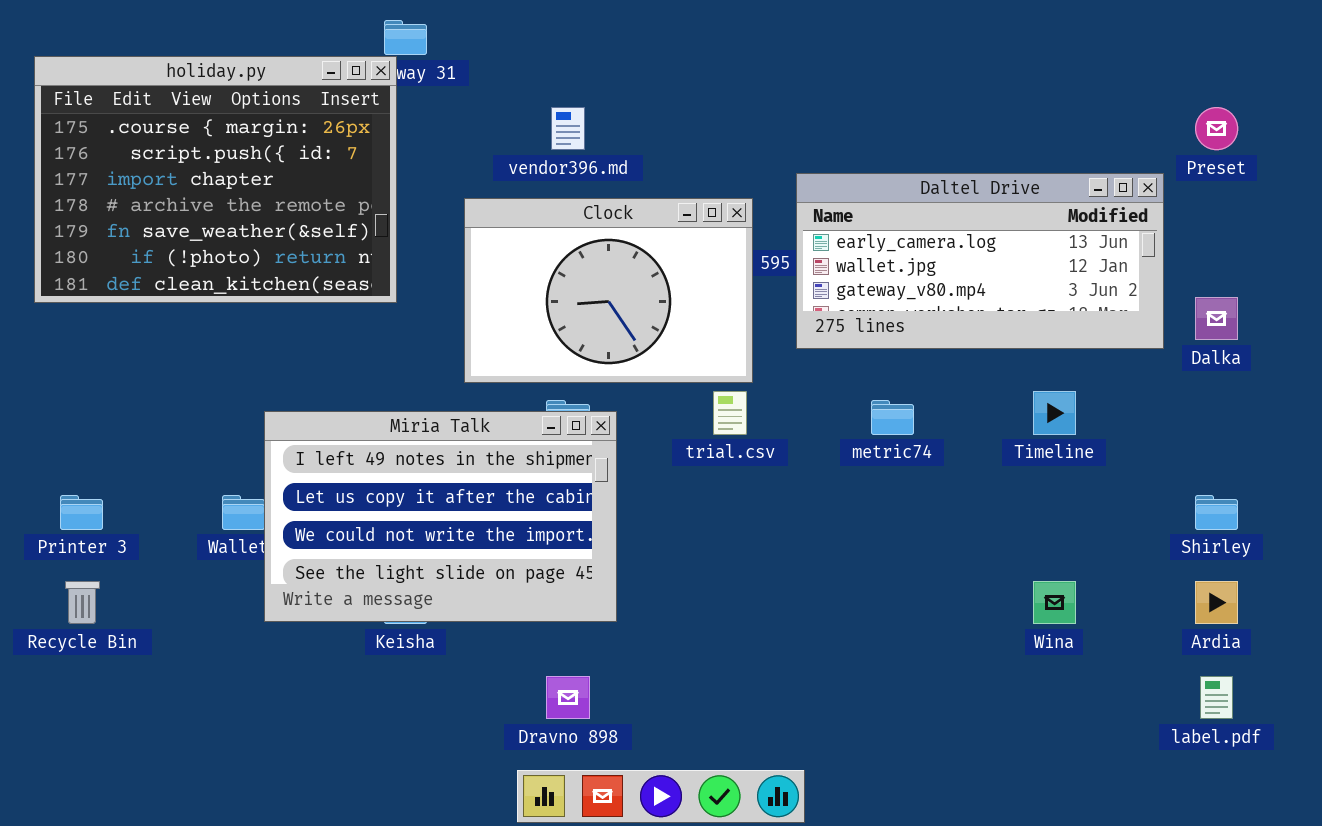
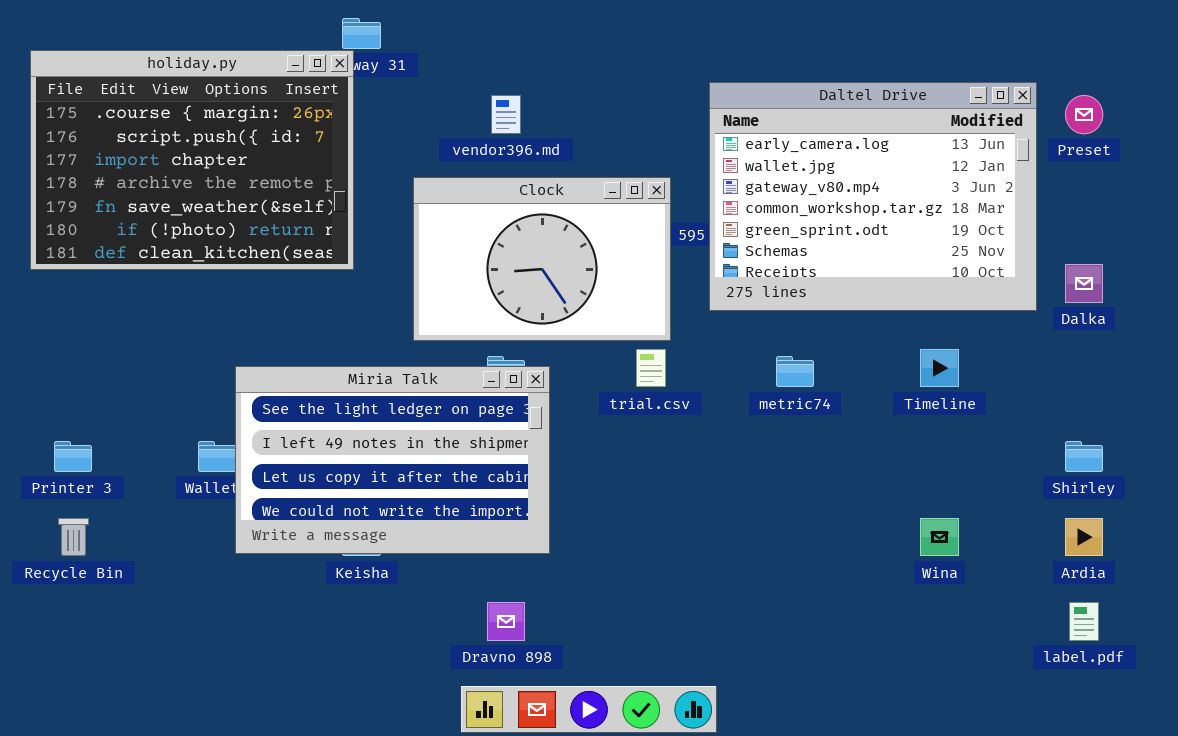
Daltel Drive: [796,173,1164,349] -> [709,82,1037,311], resized
Miria Talk: [264,411,617,622] -> [235,366,550,554], scrolled up 1 row

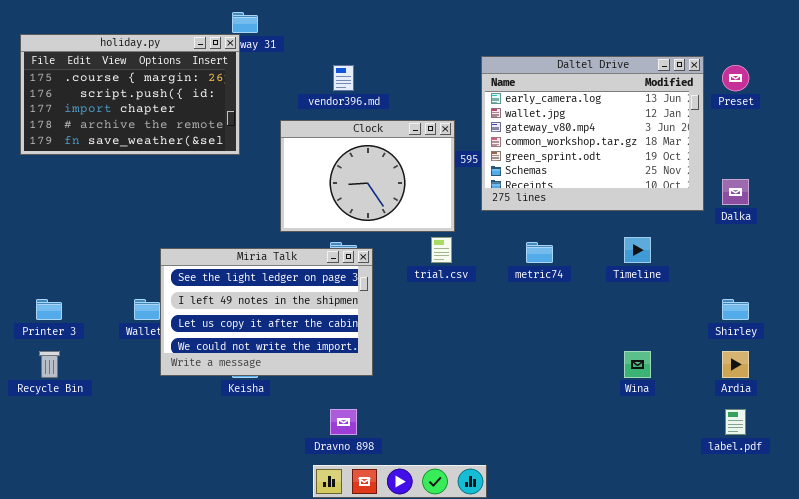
holiday.py: [30,50,354,270] -> [20,34,240,155], resized

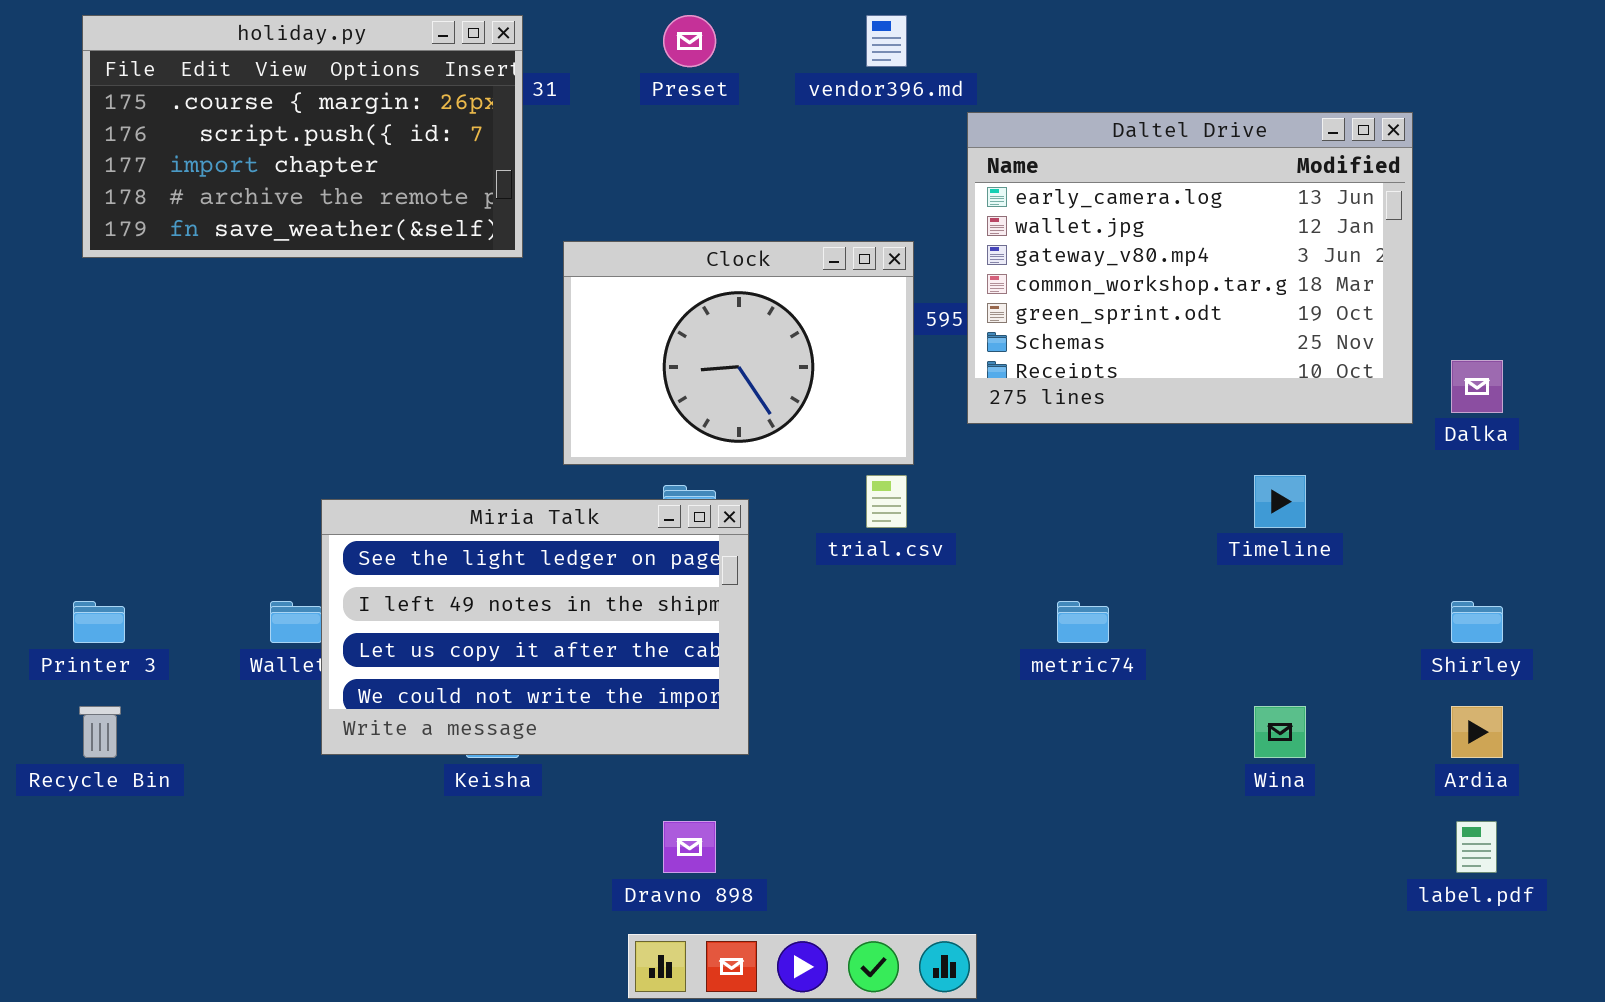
holiday.py: [20,34,240,155] -> [82,15,523,258], moved
vendor396.md: [333,65,354,91] -> [866,15,907,67], moved
Preset: [722,65,749,91] -> [663,15,716,67], moved
metric74: [526,242,553,263] -> [1057,601,1109,643], moved

